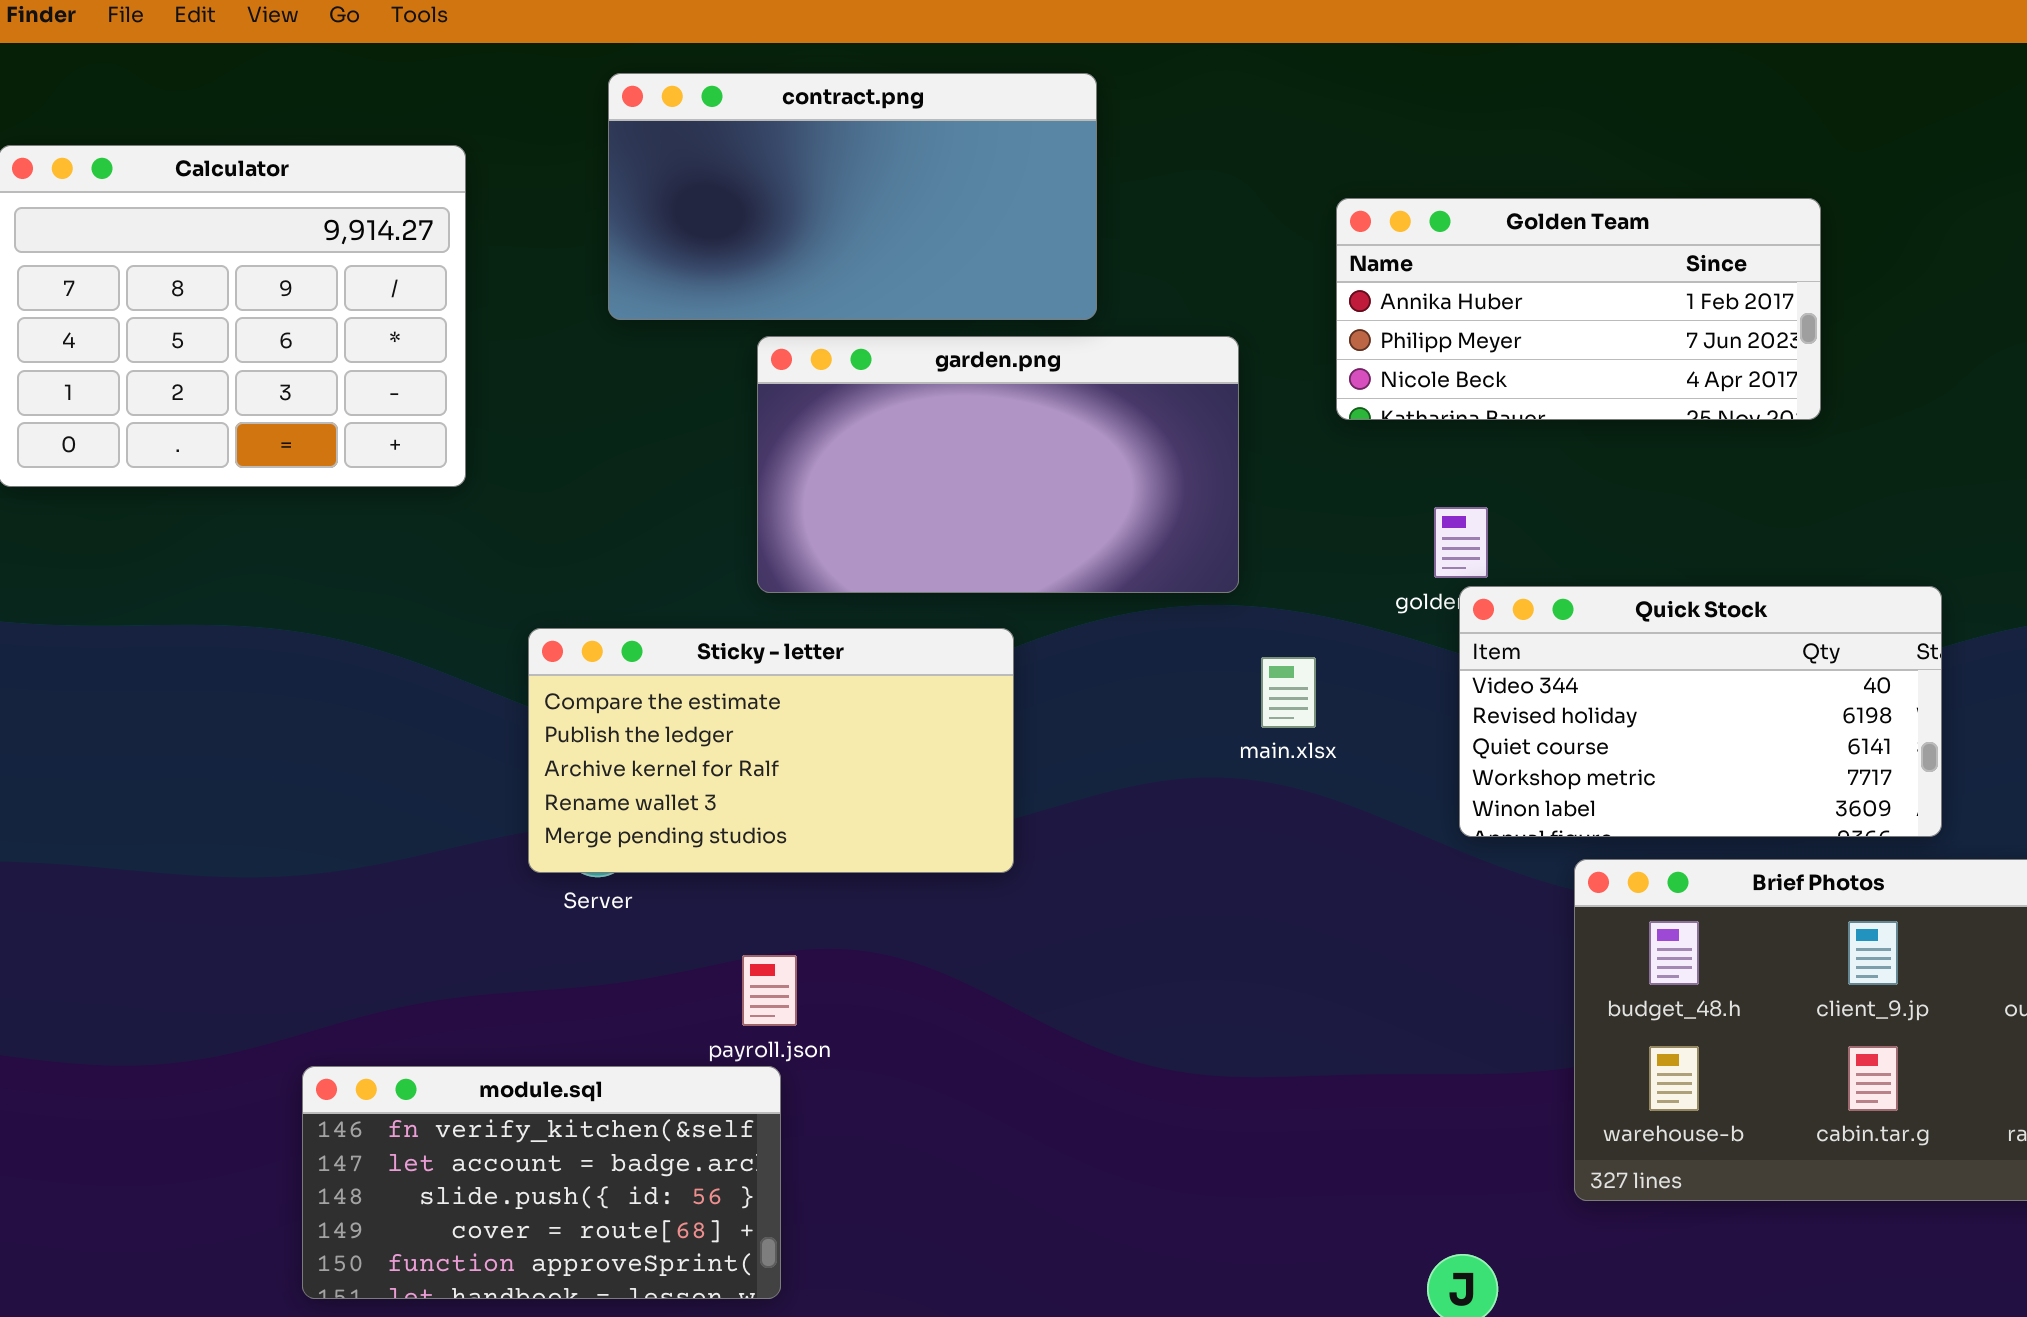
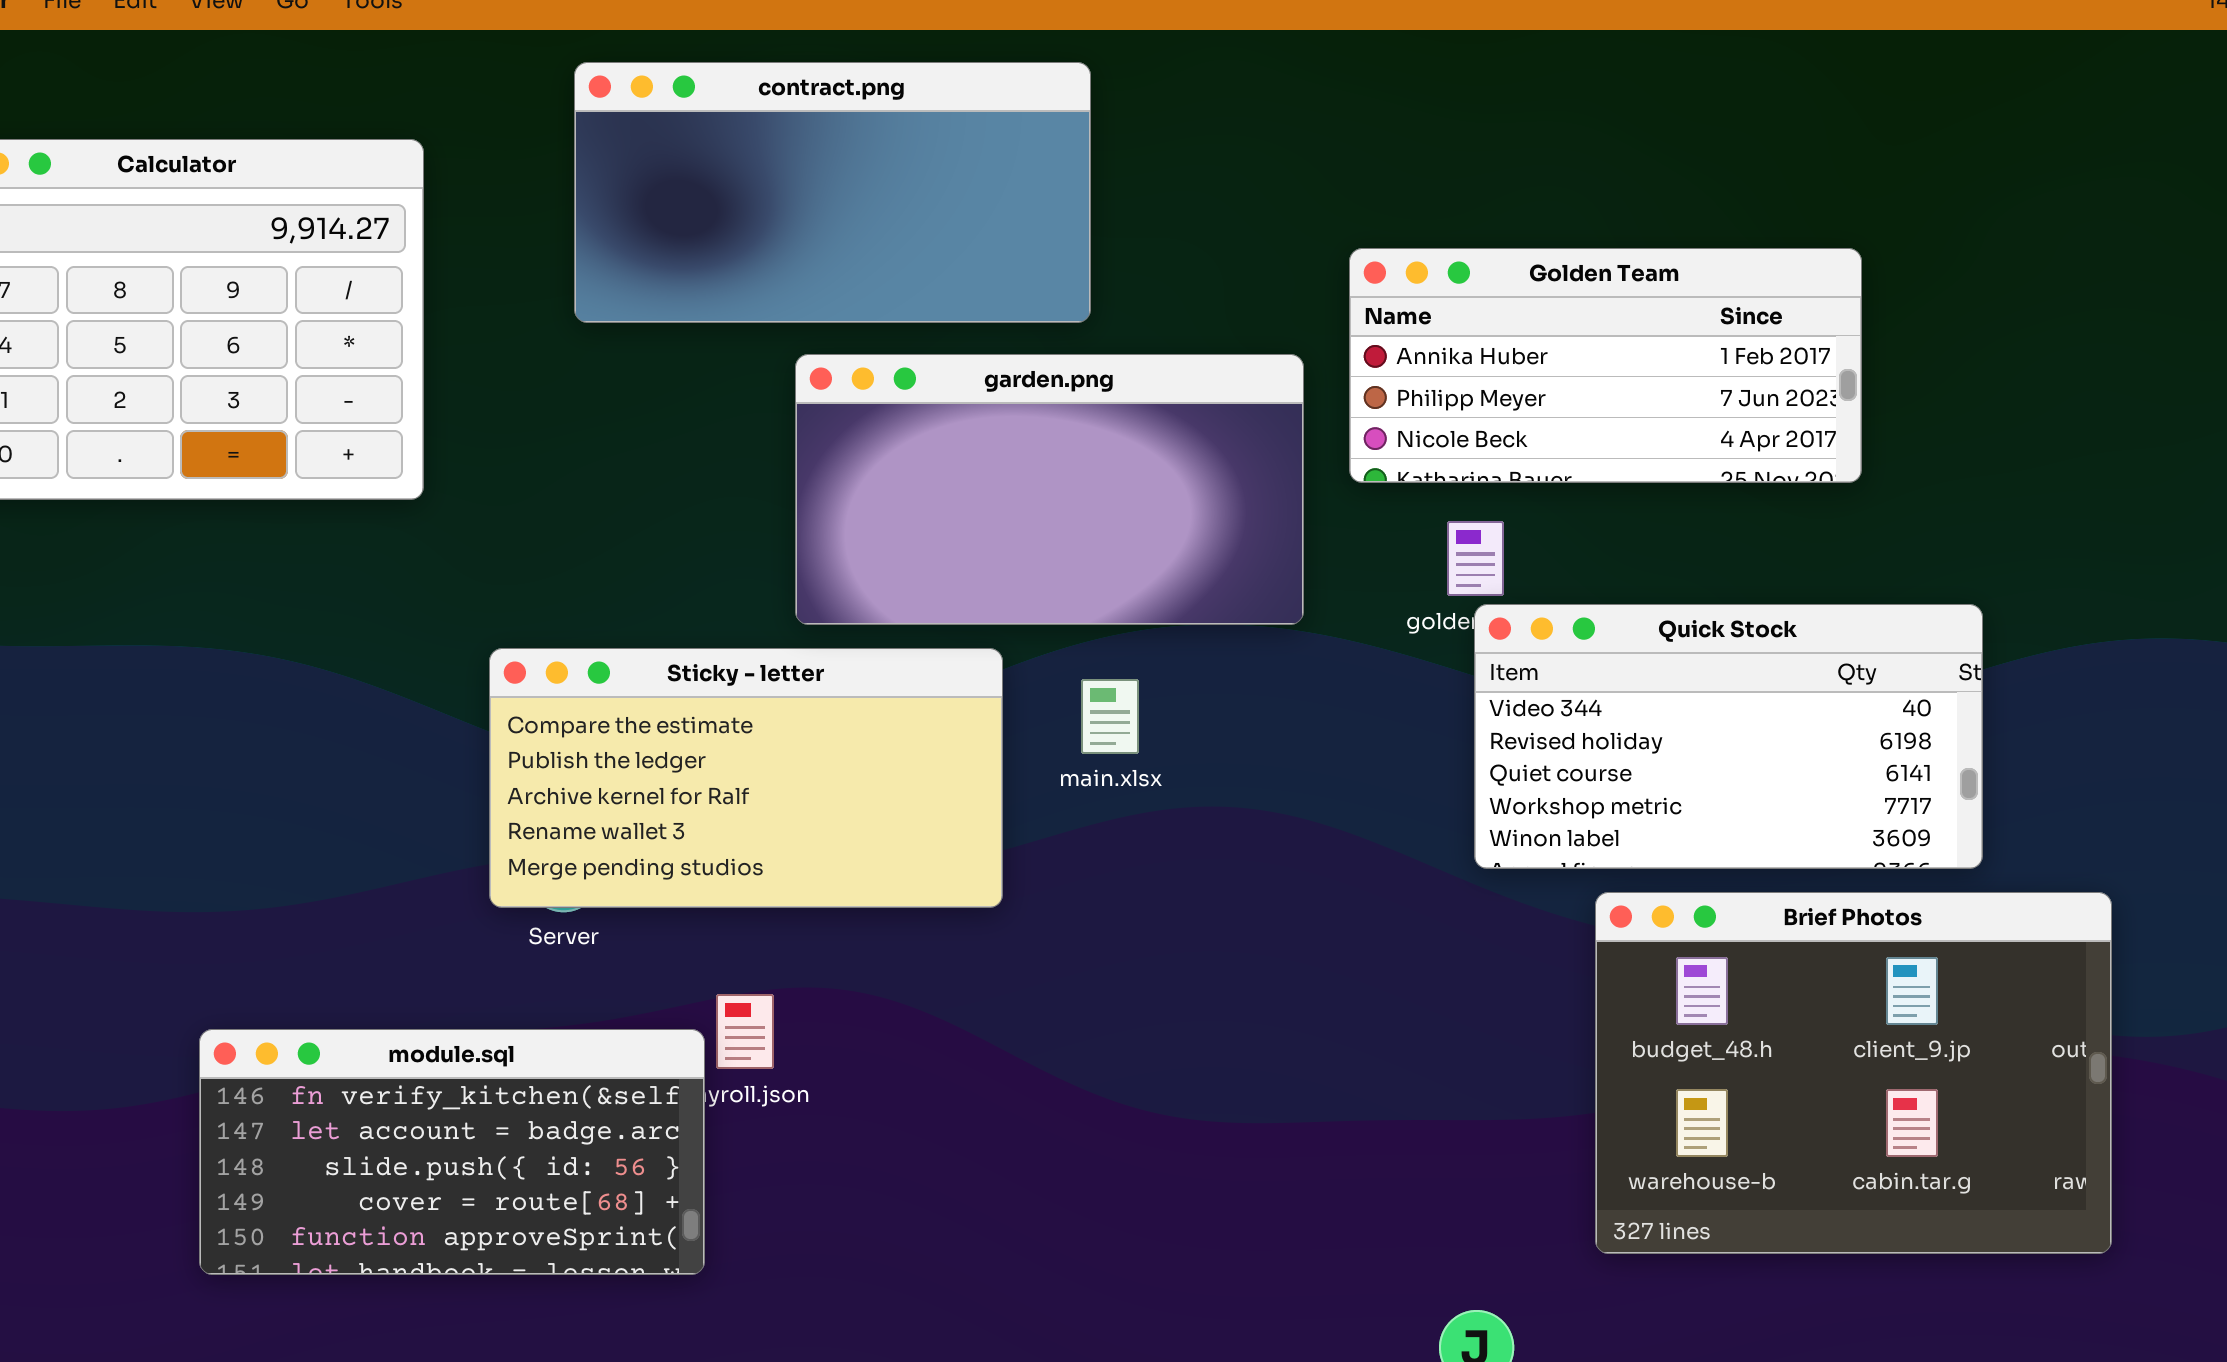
Golden Team: [1336,198,1821,420] -> [1349,248,1862,483], moved
garden.png: [757,336,1239,593] -> [795,354,1304,625], moved
main.xlsx: [1261,657,1316,728] -> [1081,679,1139,754], moved
module.sql: [302,1066,781,1299] -> [199,1029,705,1275], moved

